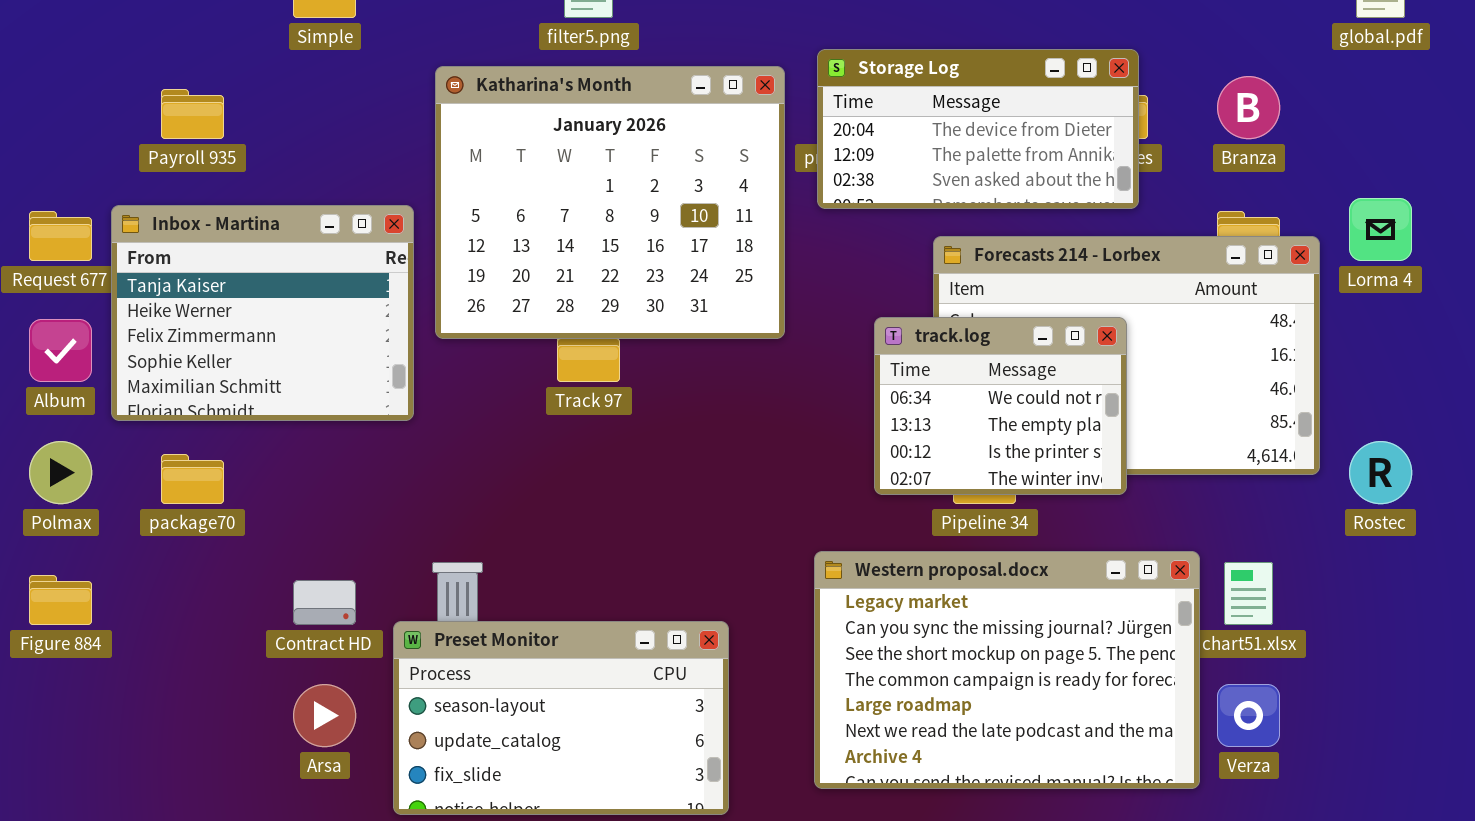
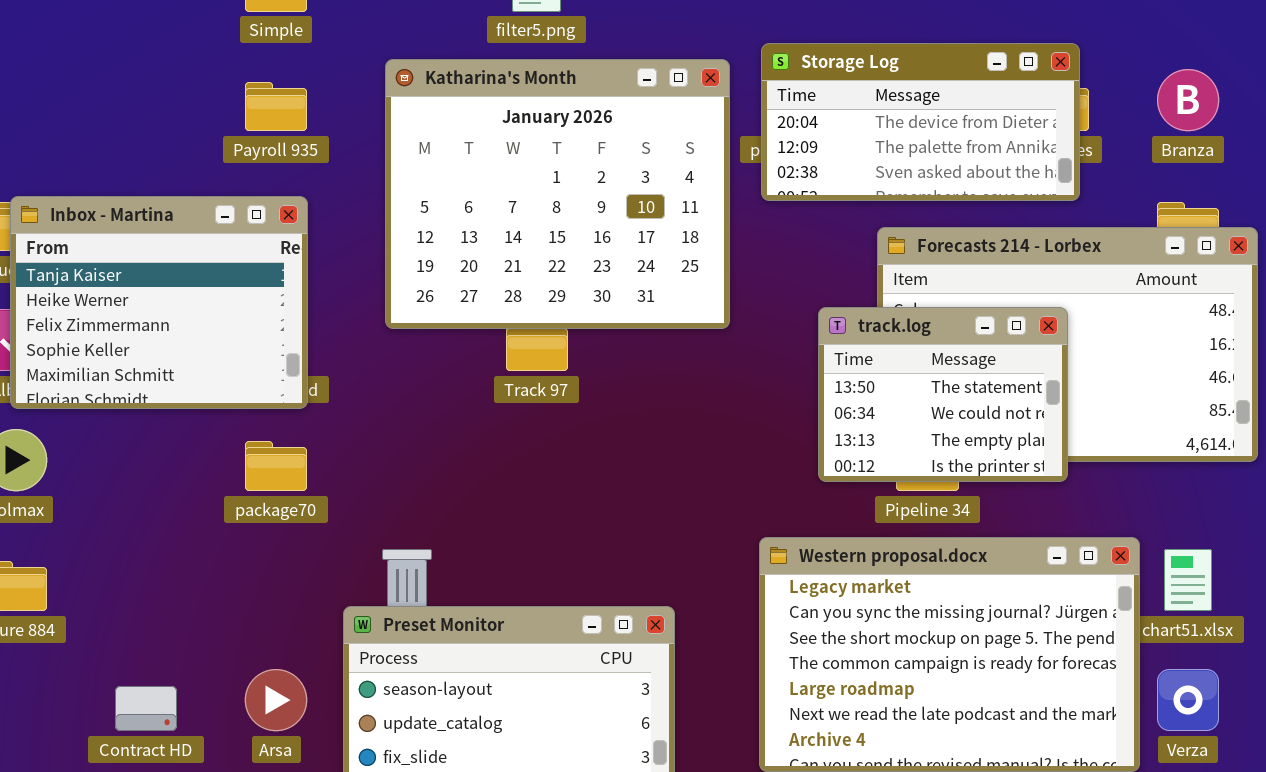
Payroll 935: [161,89,224,139] -> [245,82,307,131], moved
Inbox - Martina: [111,205,414,421] -> [10,196,308,409], moved
track.log: [874,317,1127,495] -> [818,307,1068,482], scrolled up 1 row
package70: [161,454,224,504] -> [245,441,307,491], moved
Contract HD: [293,580,356,625] -> [115,686,177,731], moved

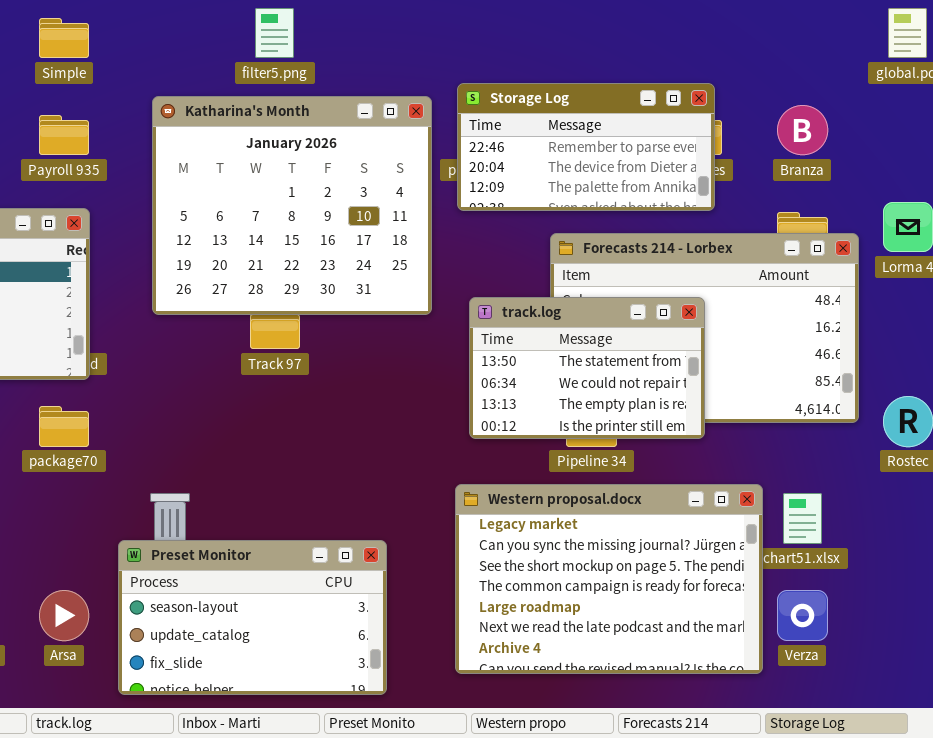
Storage Log: [761,43,1080,201] -> [457,83,715,211], scrolled up 1 row
track.log: [818,307,1068,482] -> [469,297,705,439], resized

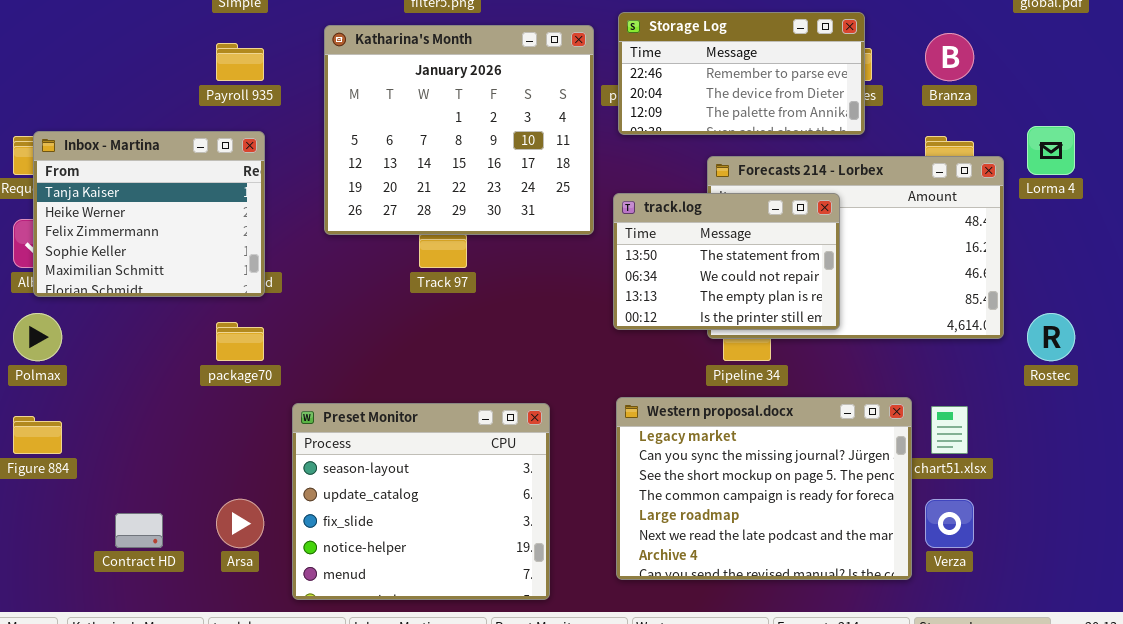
track.log: [469,297,705,439] -> [613,193,840,330], moved
Preset Monitor: [118,540,387,695] -> [292,403,550,600], resized

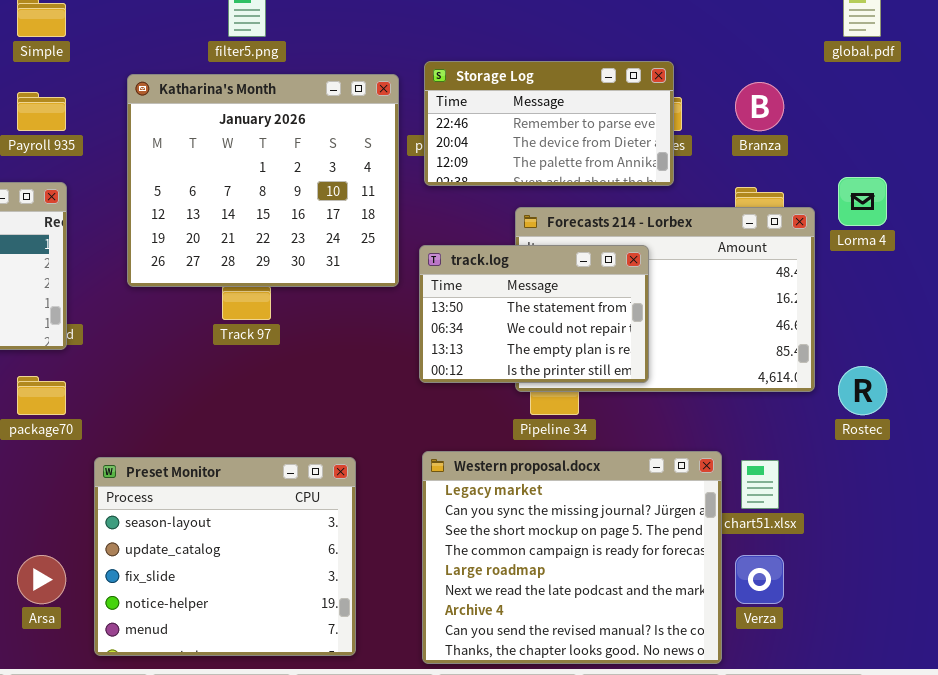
Western proposal.docx: [616,397,912,580] -> [422,451,722,664], resized

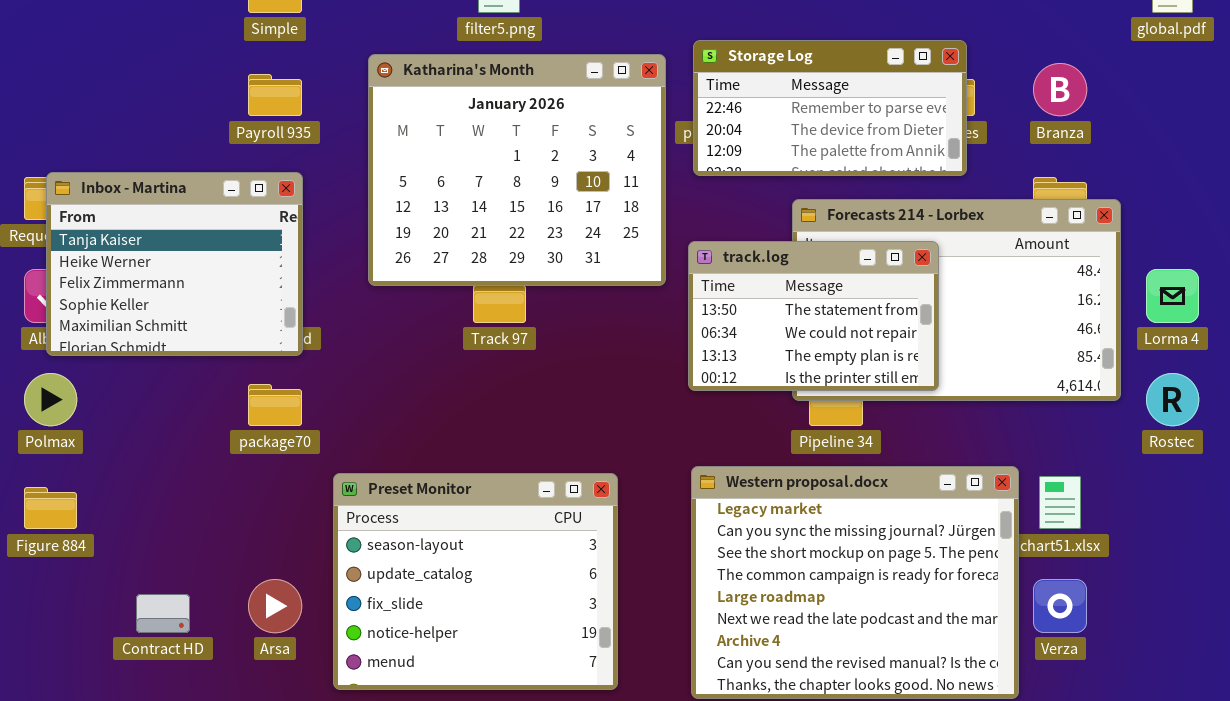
Lorma 4: [838,177,887,226] -> [1146,269,1199,323], moved

